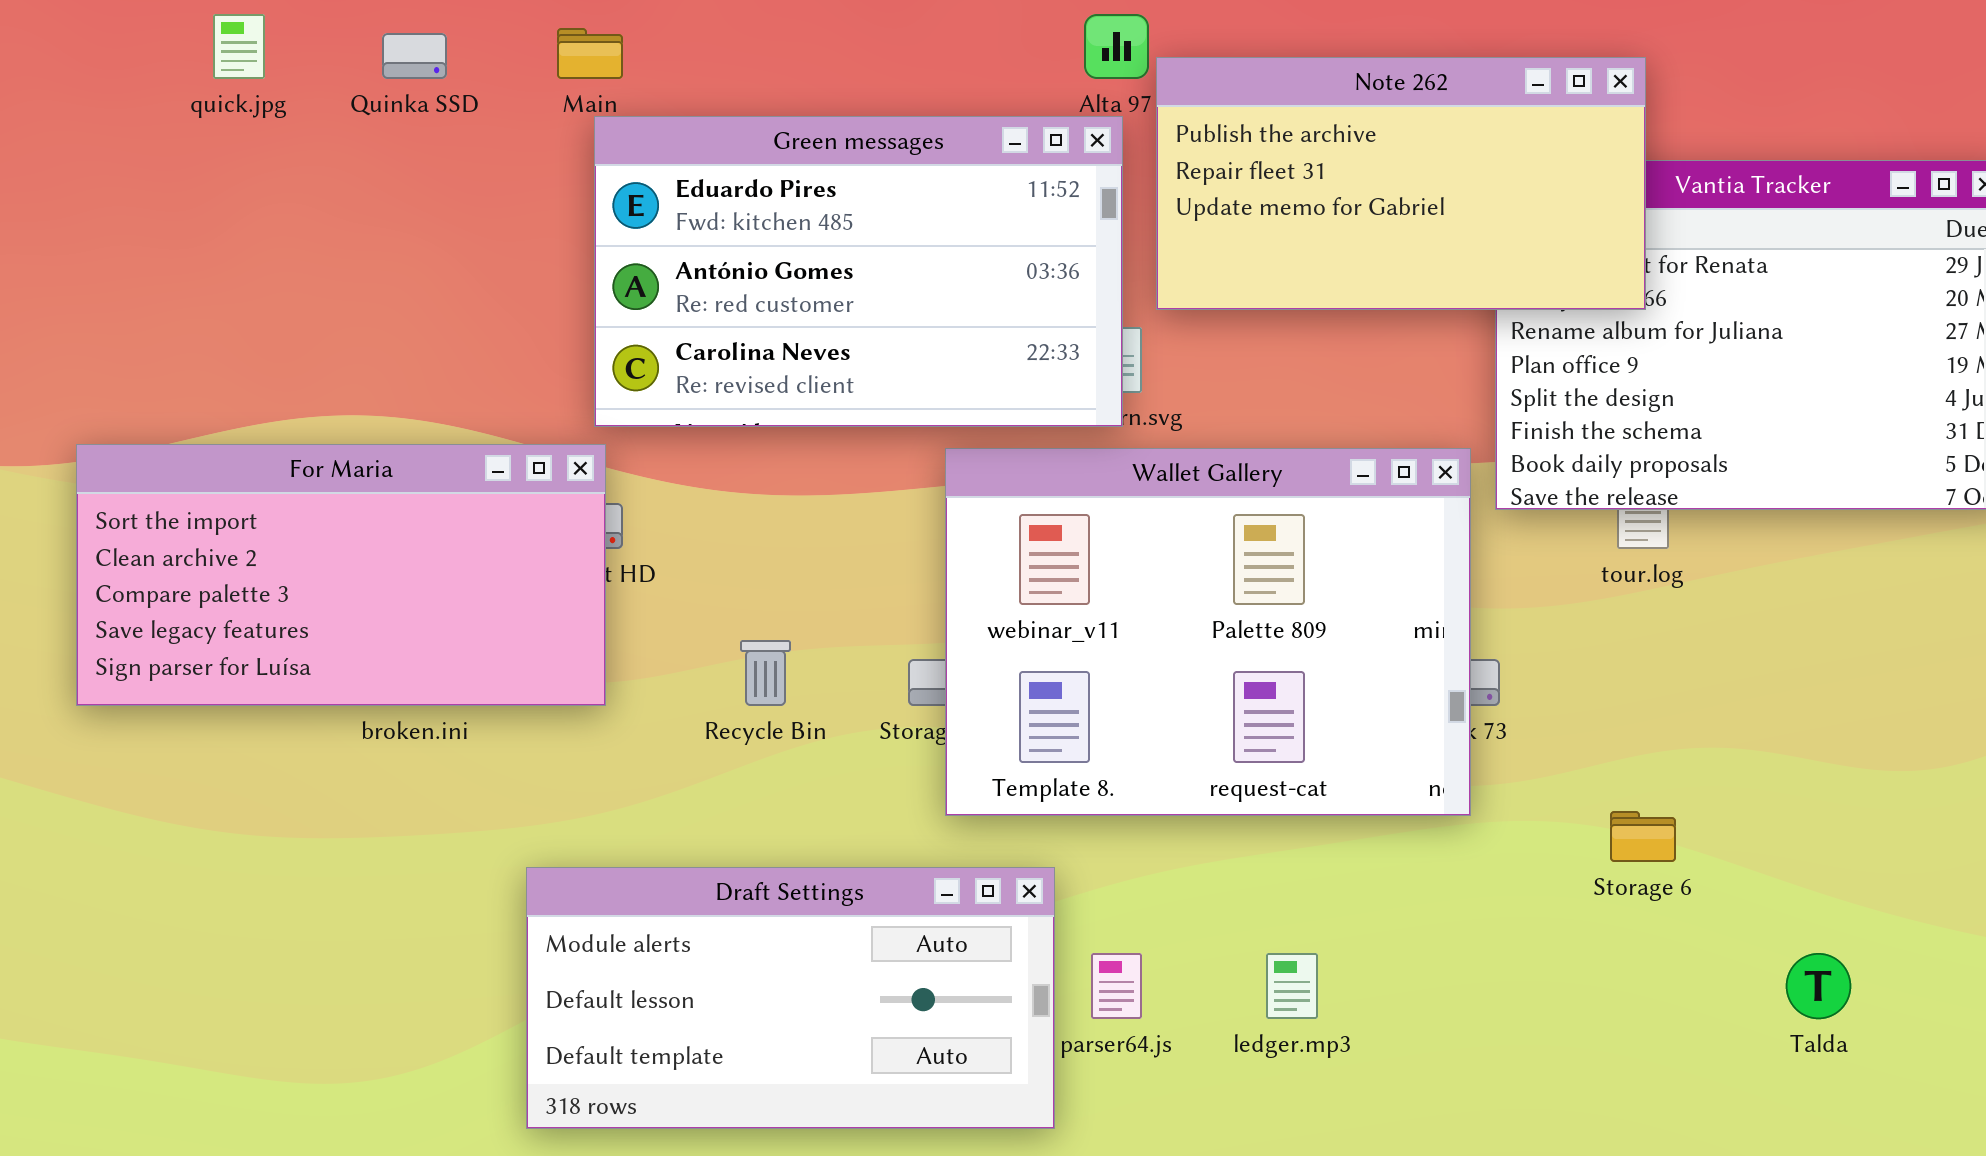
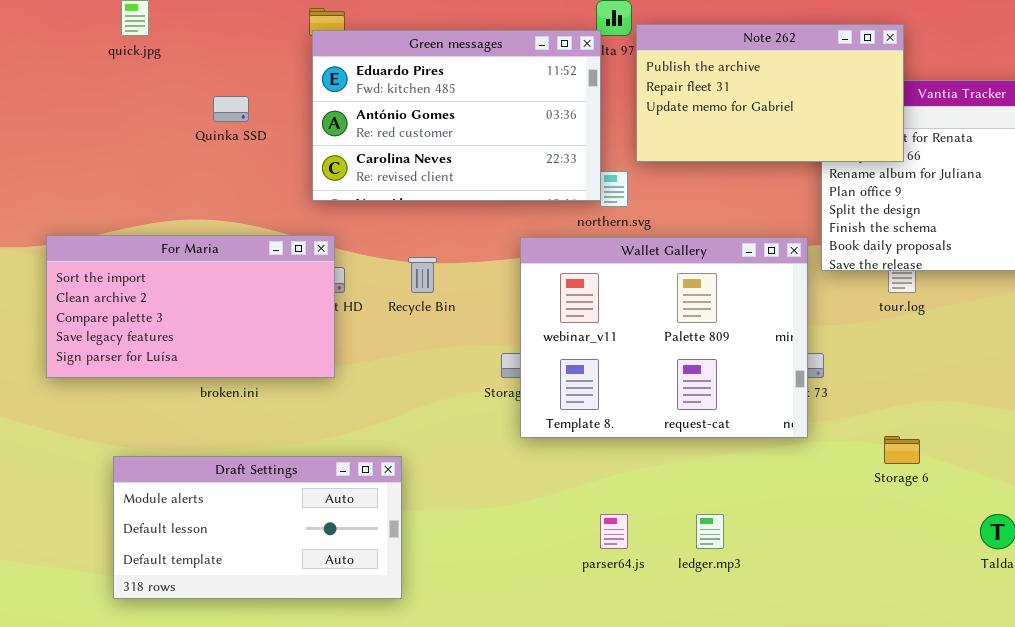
Quinka SSD: [382,33,447,79] -> [213,96,249,122], moved
Green messages: [594,116,1123,427] -> [312,30,601,201], moved
Recycle Bin: [740,640,791,706] -> [408,257,437,293], moved
Draft Settings: [526,867,1055,1129] -> [113,456,402,599], moved

